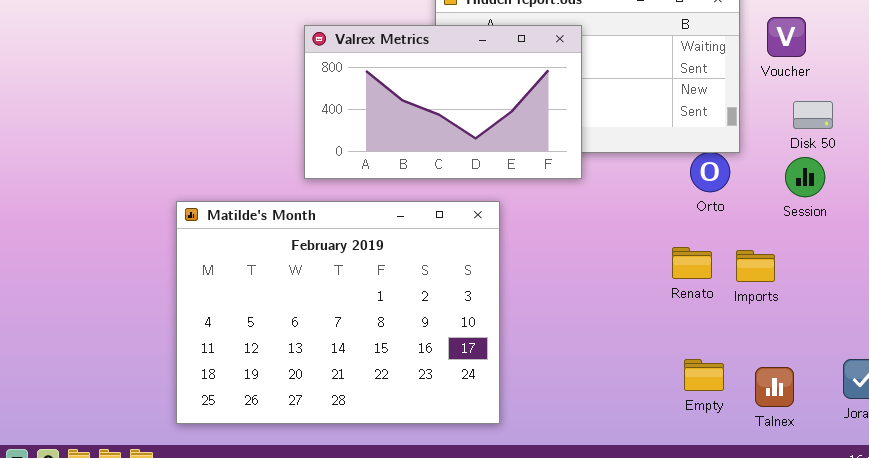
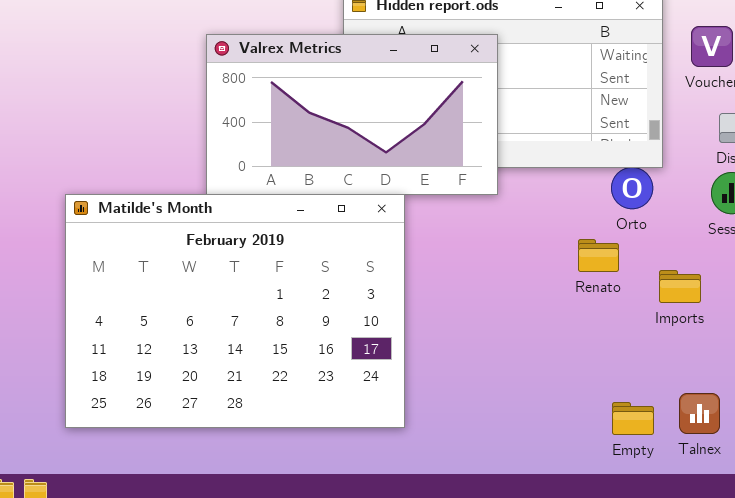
Matilde's Month: [176,201,500,424] -> [65,194,405,428], moved
Renato: [672,247,712,279] -> [578,239,619,272], moved
Empty: [684,359,724,391] -> [612,402,654,435], moved

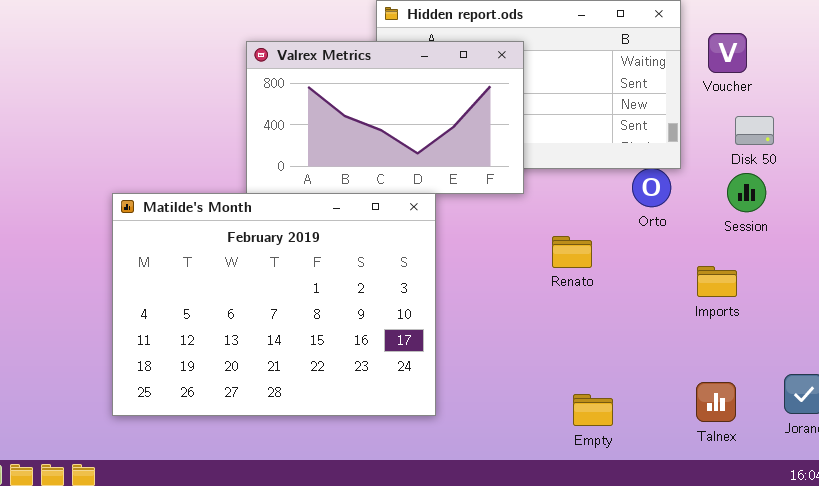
Renato: [578,239,619,272] -> [552,236,592,268], moved
Imports: [659,270,701,303] -> [697,266,737,297], moved
Empty: [612,402,654,435] -> [573,394,613,426], moved

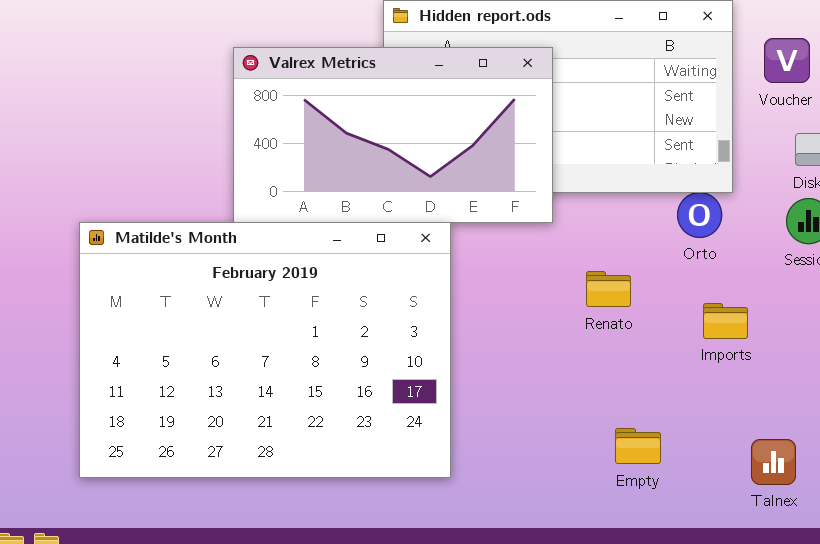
Imports: [697,266,737,297] -> [703,303,748,339], moved
Empty: [573,394,613,426] -> [615,428,661,464], moved

